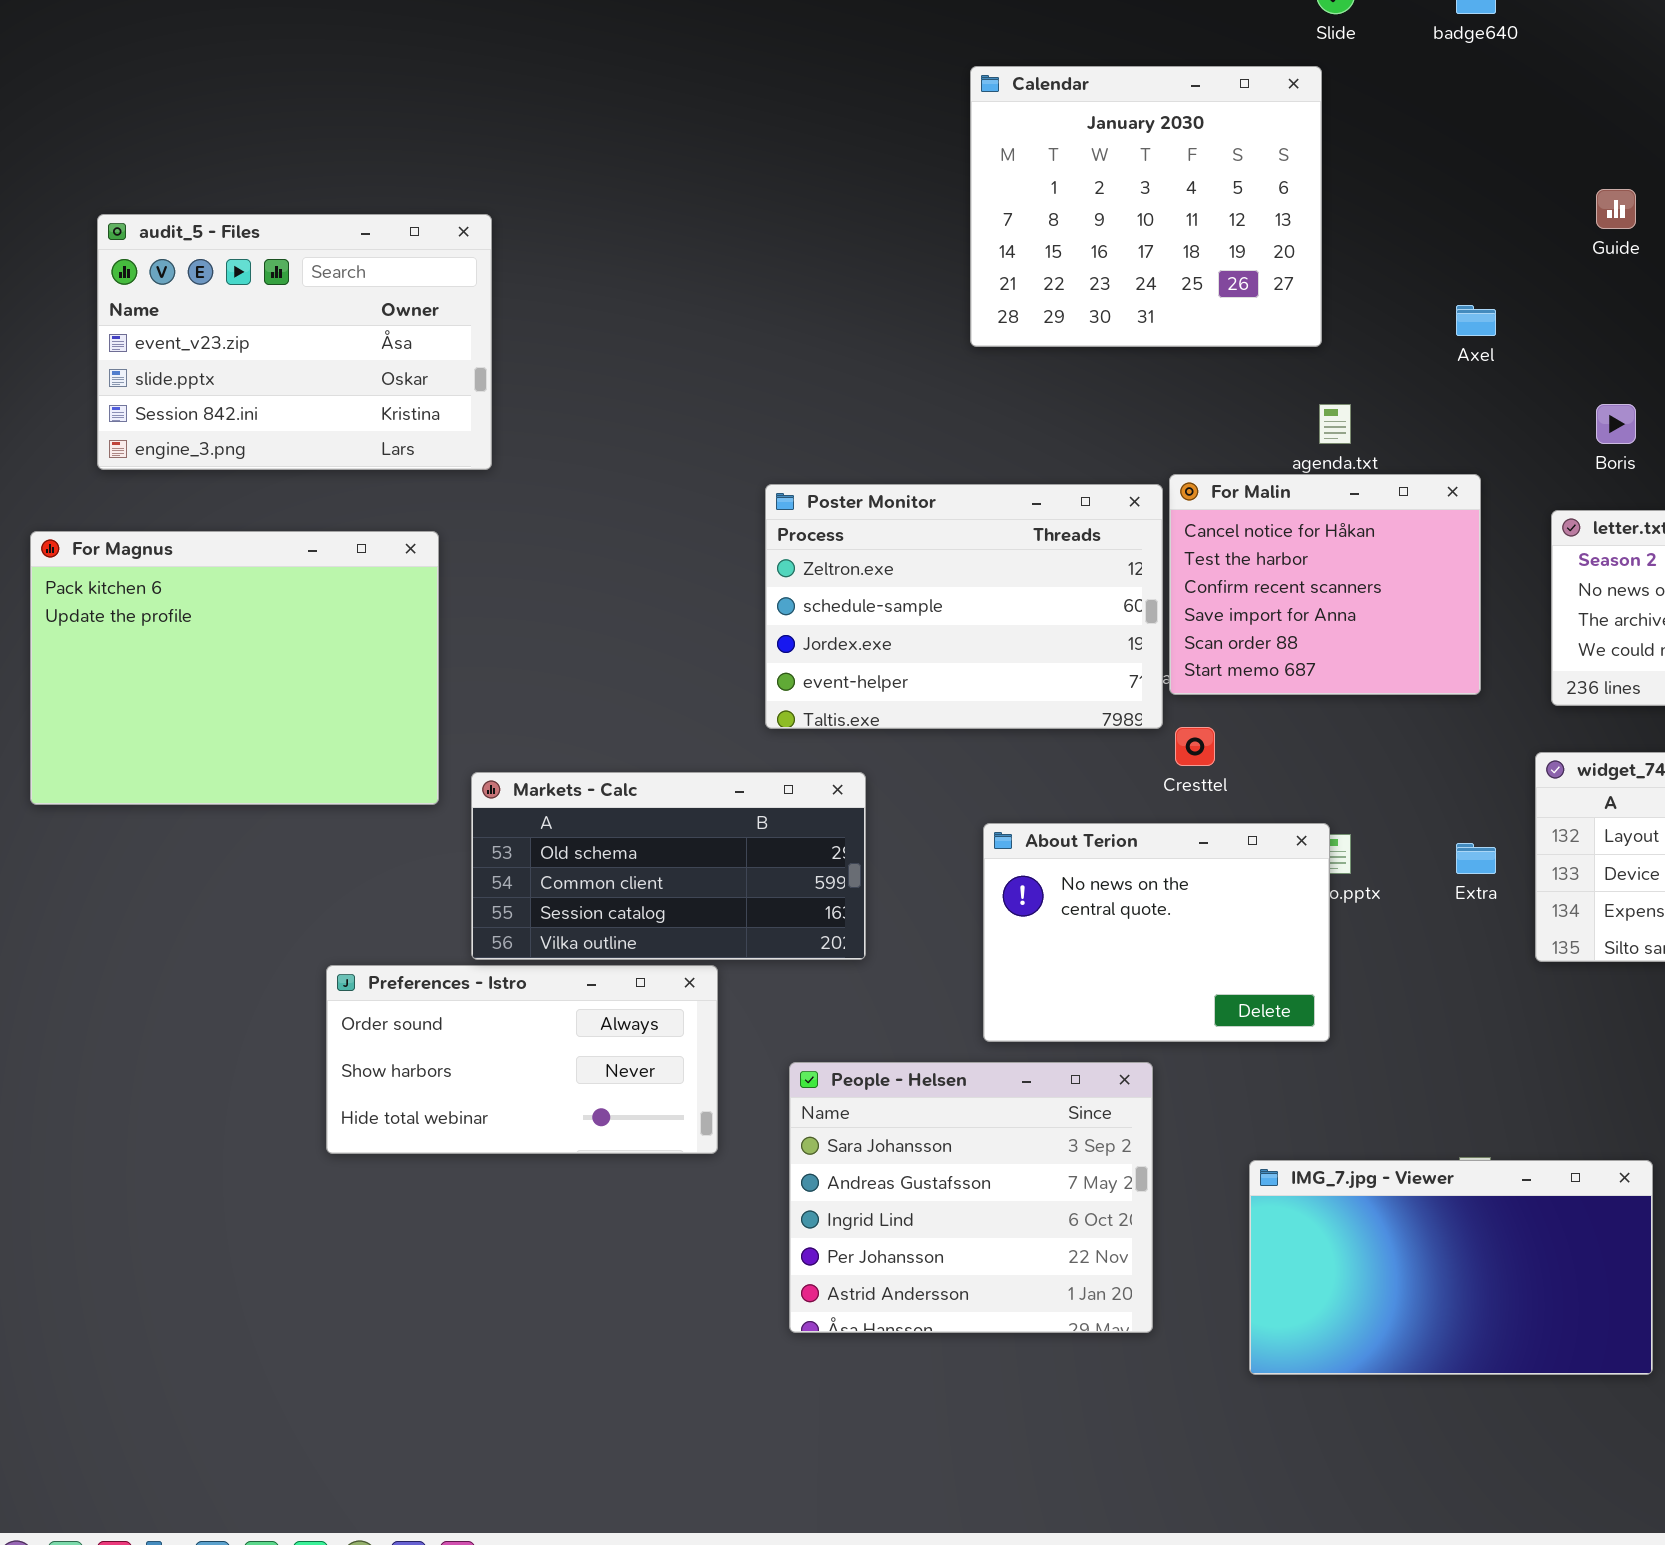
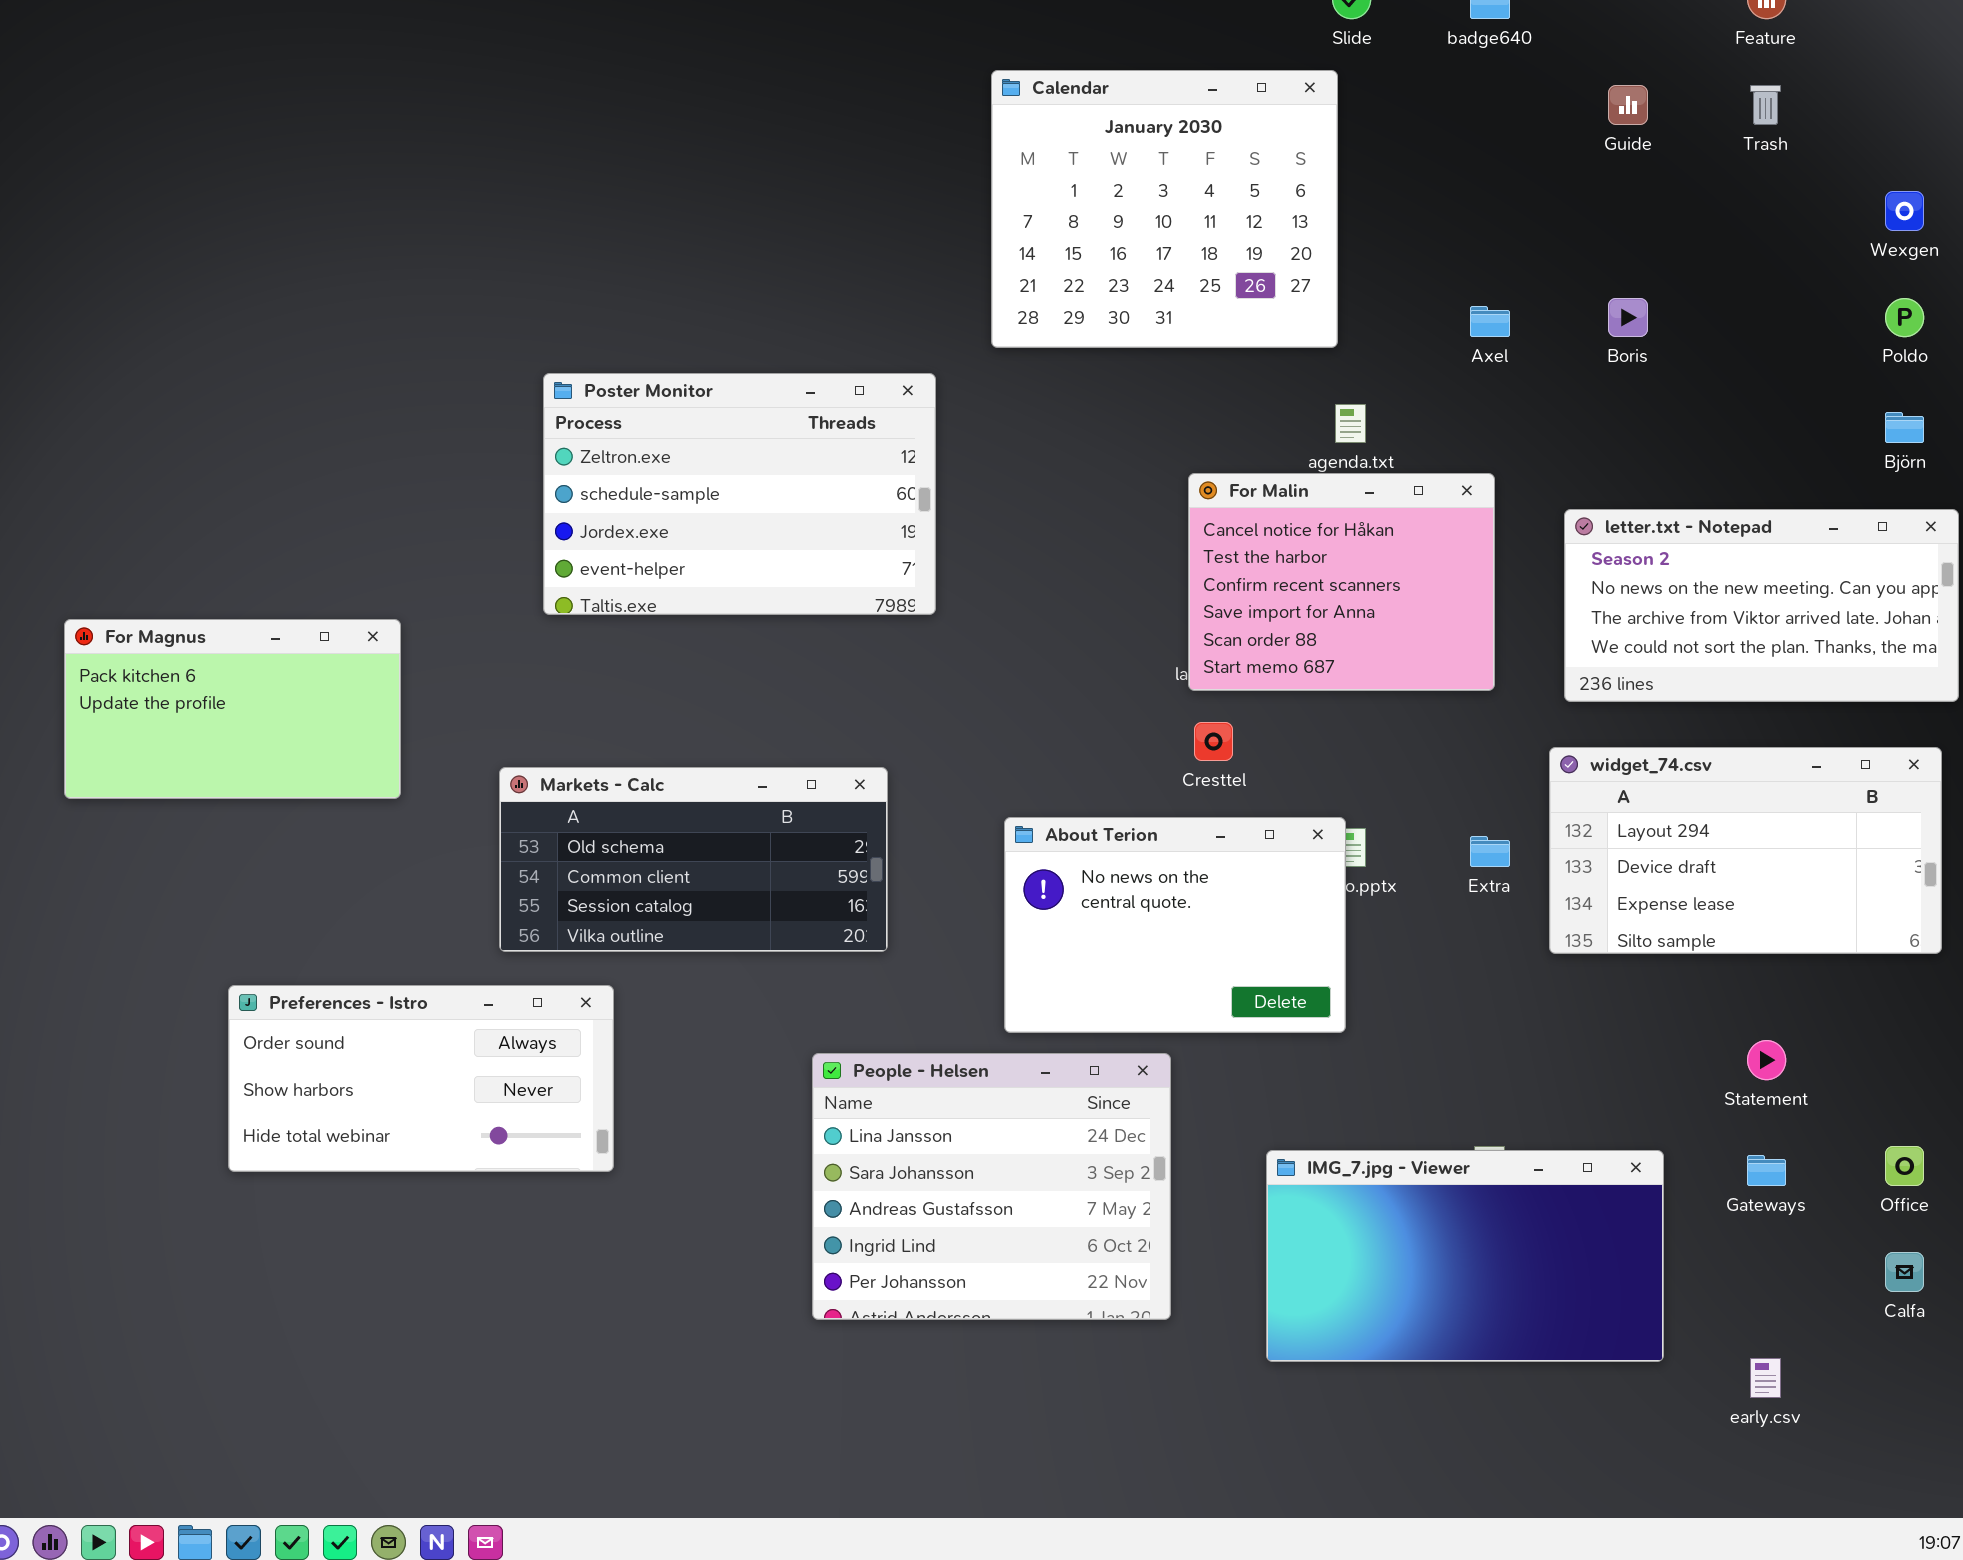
Guide: [1596,189,1636,229] -> [1608,85,1648,125], moved
audit_5 - Files: [97,214,492,470] -> none, closed
Boris: [1596,404,1636,444] -> [1608,298,1648,337], moved
Poster Monitor: [765,484,1163,729] -> [543,373,936,615], moved
For Magnus: [30,531,439,805] -> [64,619,401,799], resized
Preferences - Istro: [326,965,718,1154] -> [228,985,614,1172], moved
People - Helsen: [789,1062,1153,1333] -> [812,1053,1171,1320], scrolled up 1 row

